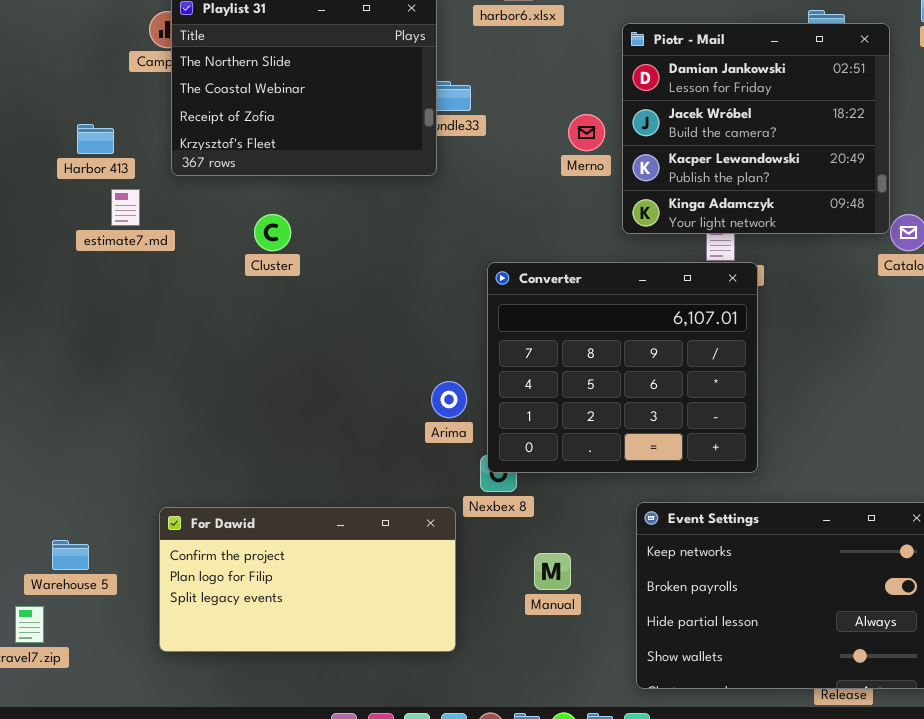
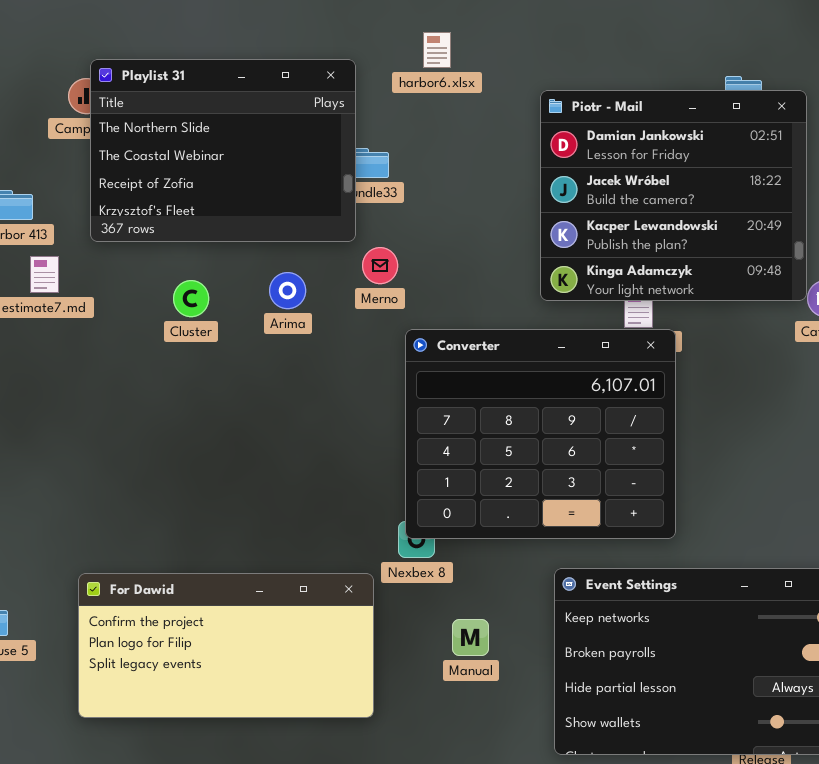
Merno: [568,114,605,151] -> [362,247,398,284], moved
Arima: [431,381,467,418] -> [269,272,306,309], moved

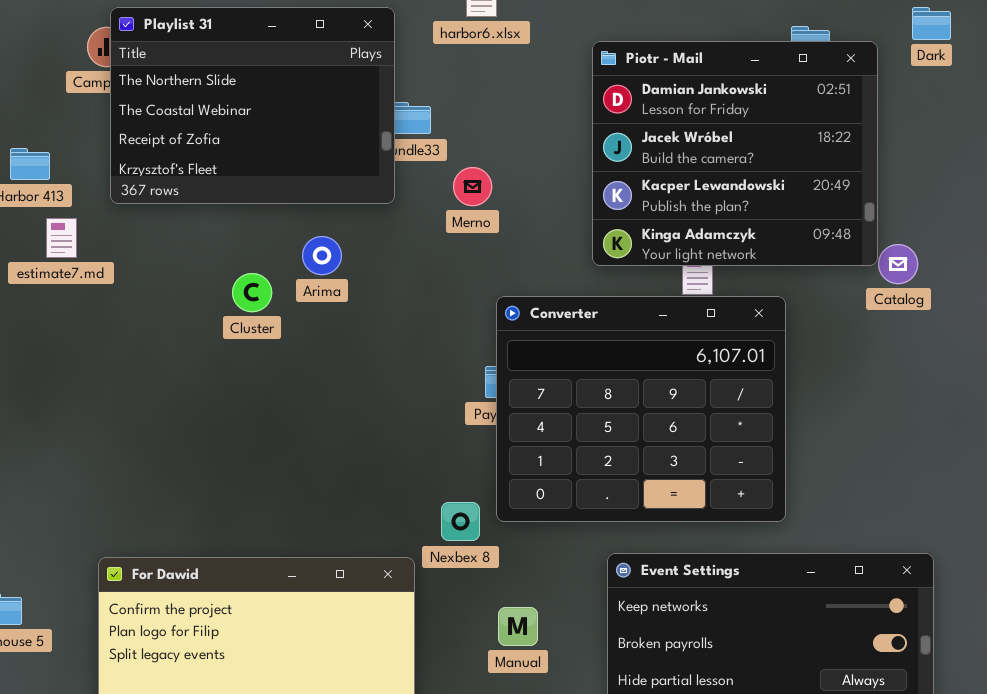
Merno: [362,247,398,284] -> [453,167,492,206], moved
Cluster: [173,280,209,317] -> [232,273,272,312], moved
Converter: [405,329,676,539] -> [496,296,786,522], moved

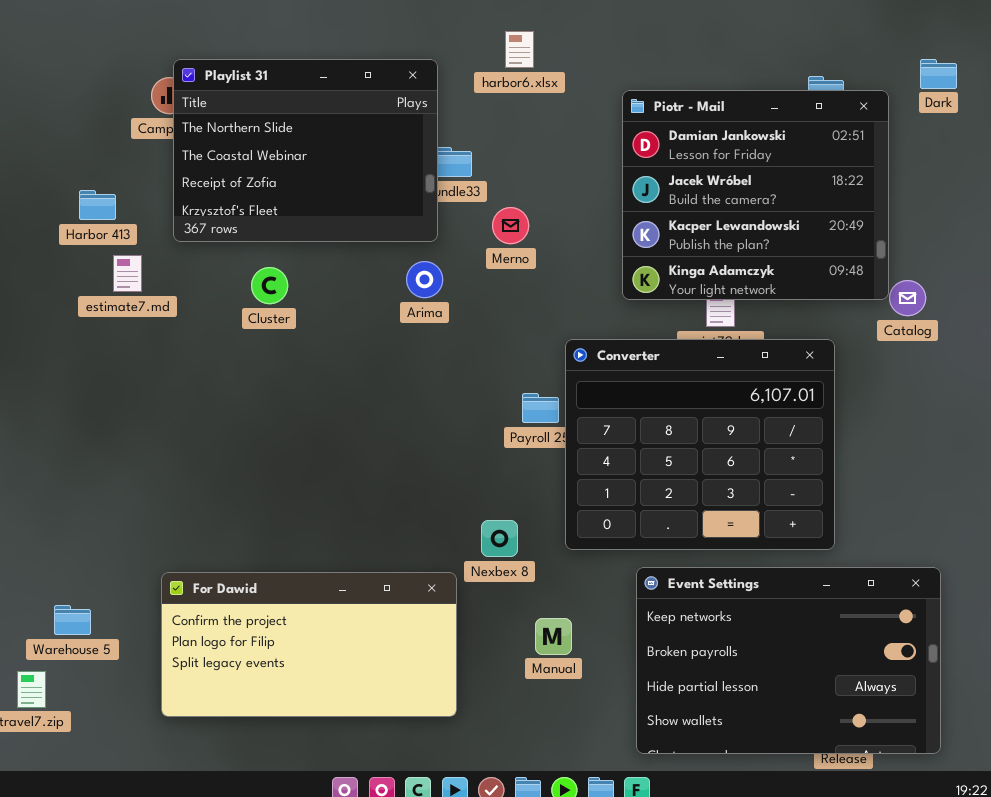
Arima: [302,236,342,275] -> [406,261,443,298], moved
Cluster: [232,273,272,312] -> [251,267,288,304], moved
Converter: [496,296,786,522] -> [565,339,835,550], moved

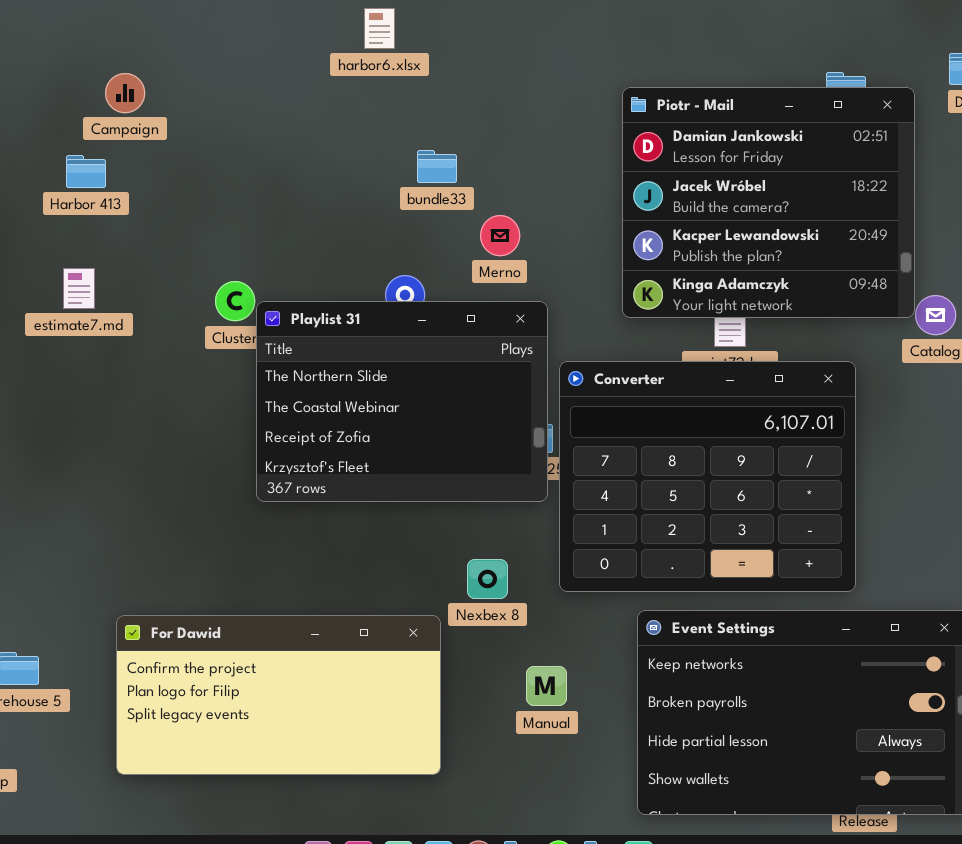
harbor6.xlsx: [505,31,534,68] -> [364,8,395,49], moved
Playlist 31: [173,59,438,242] -> [256,301,548,502], moved
Harbor 413: [79,190,116,220] -> [66,155,106,188], moved

